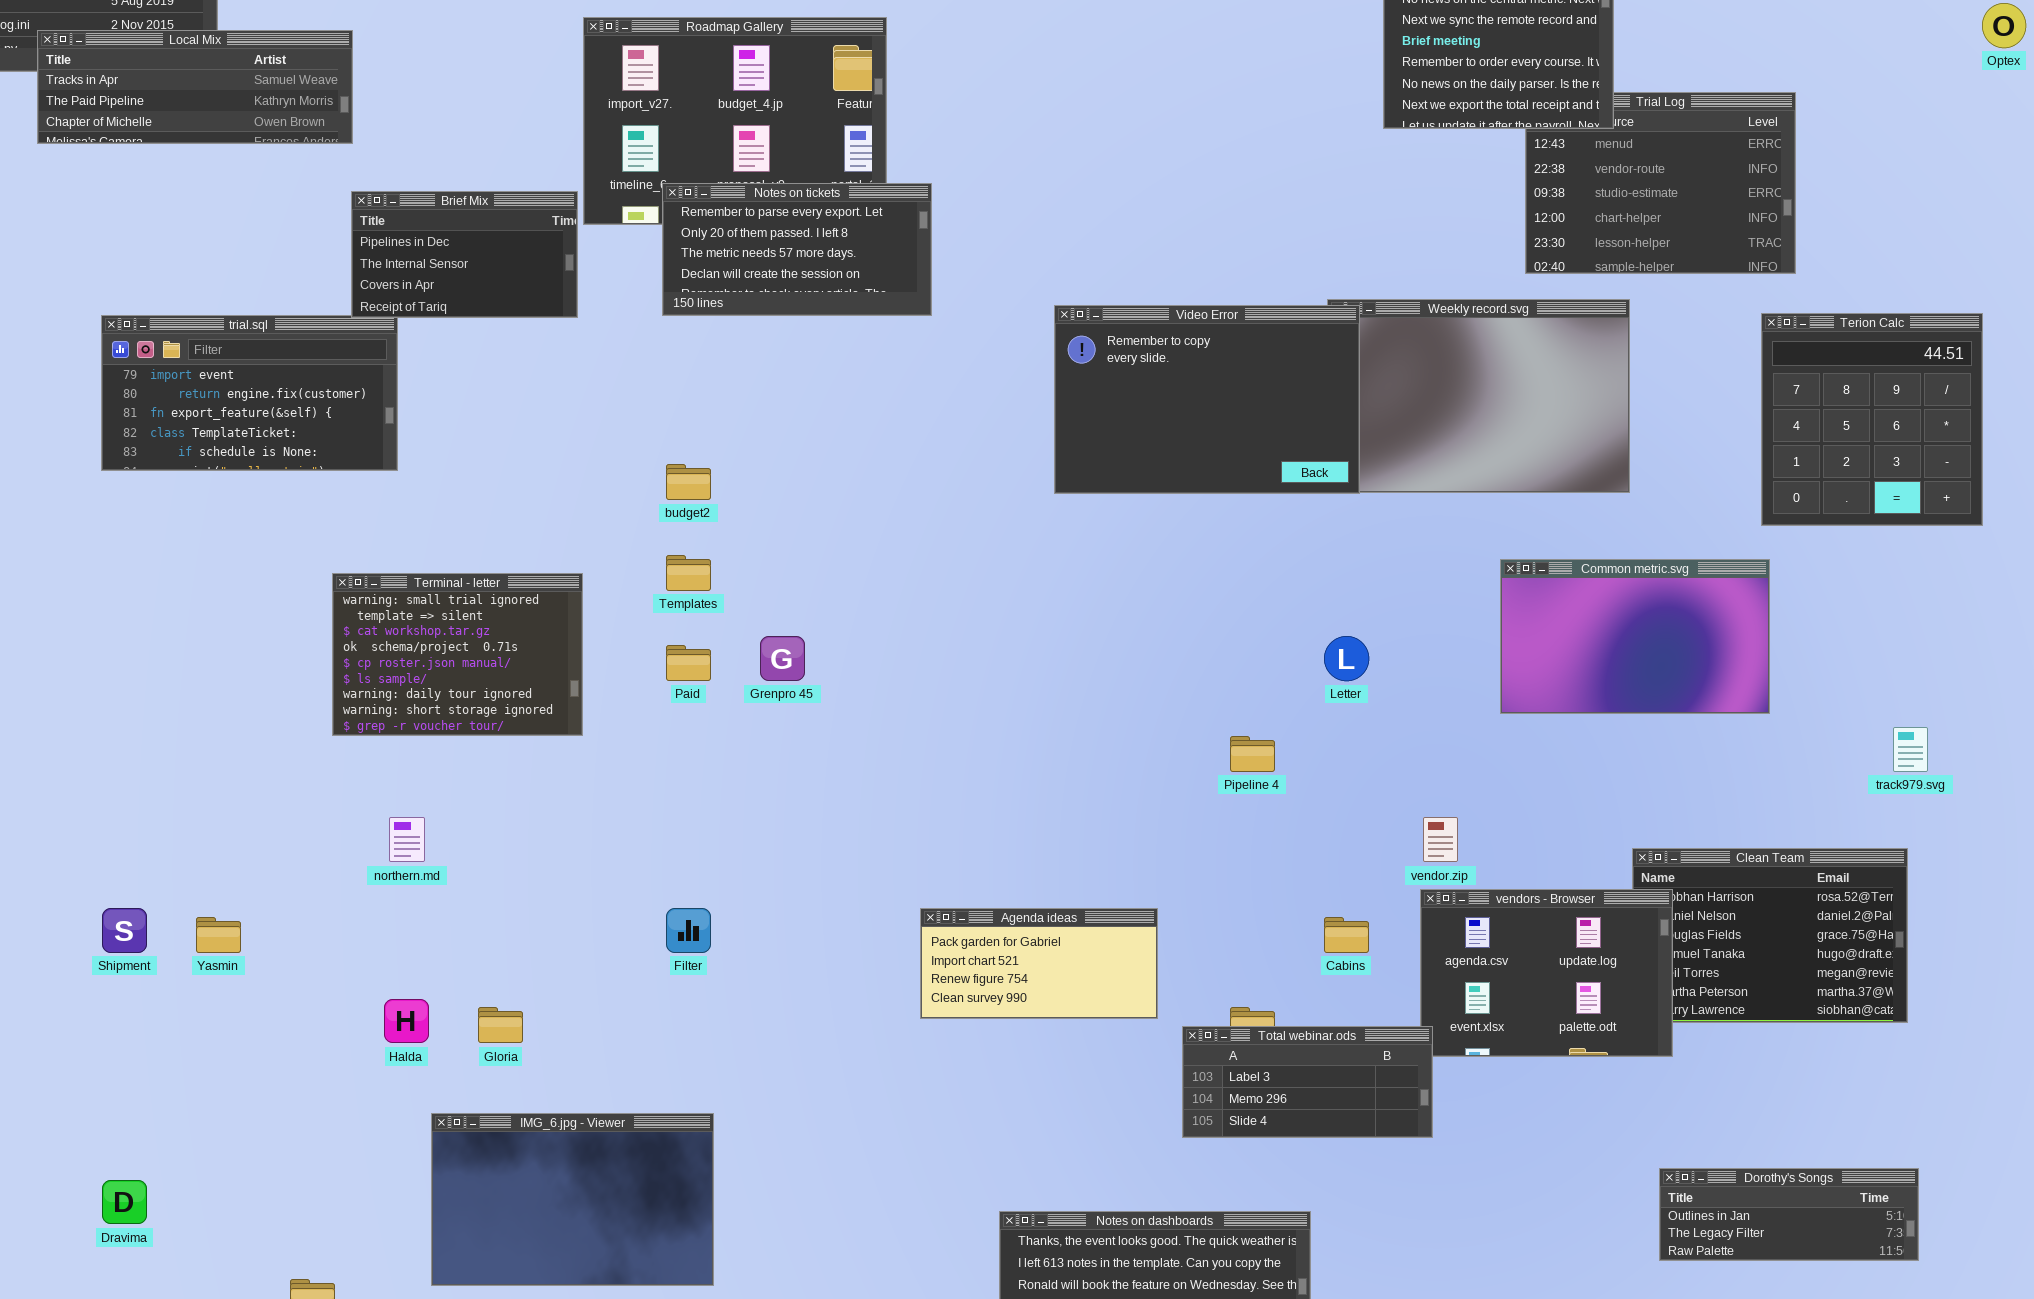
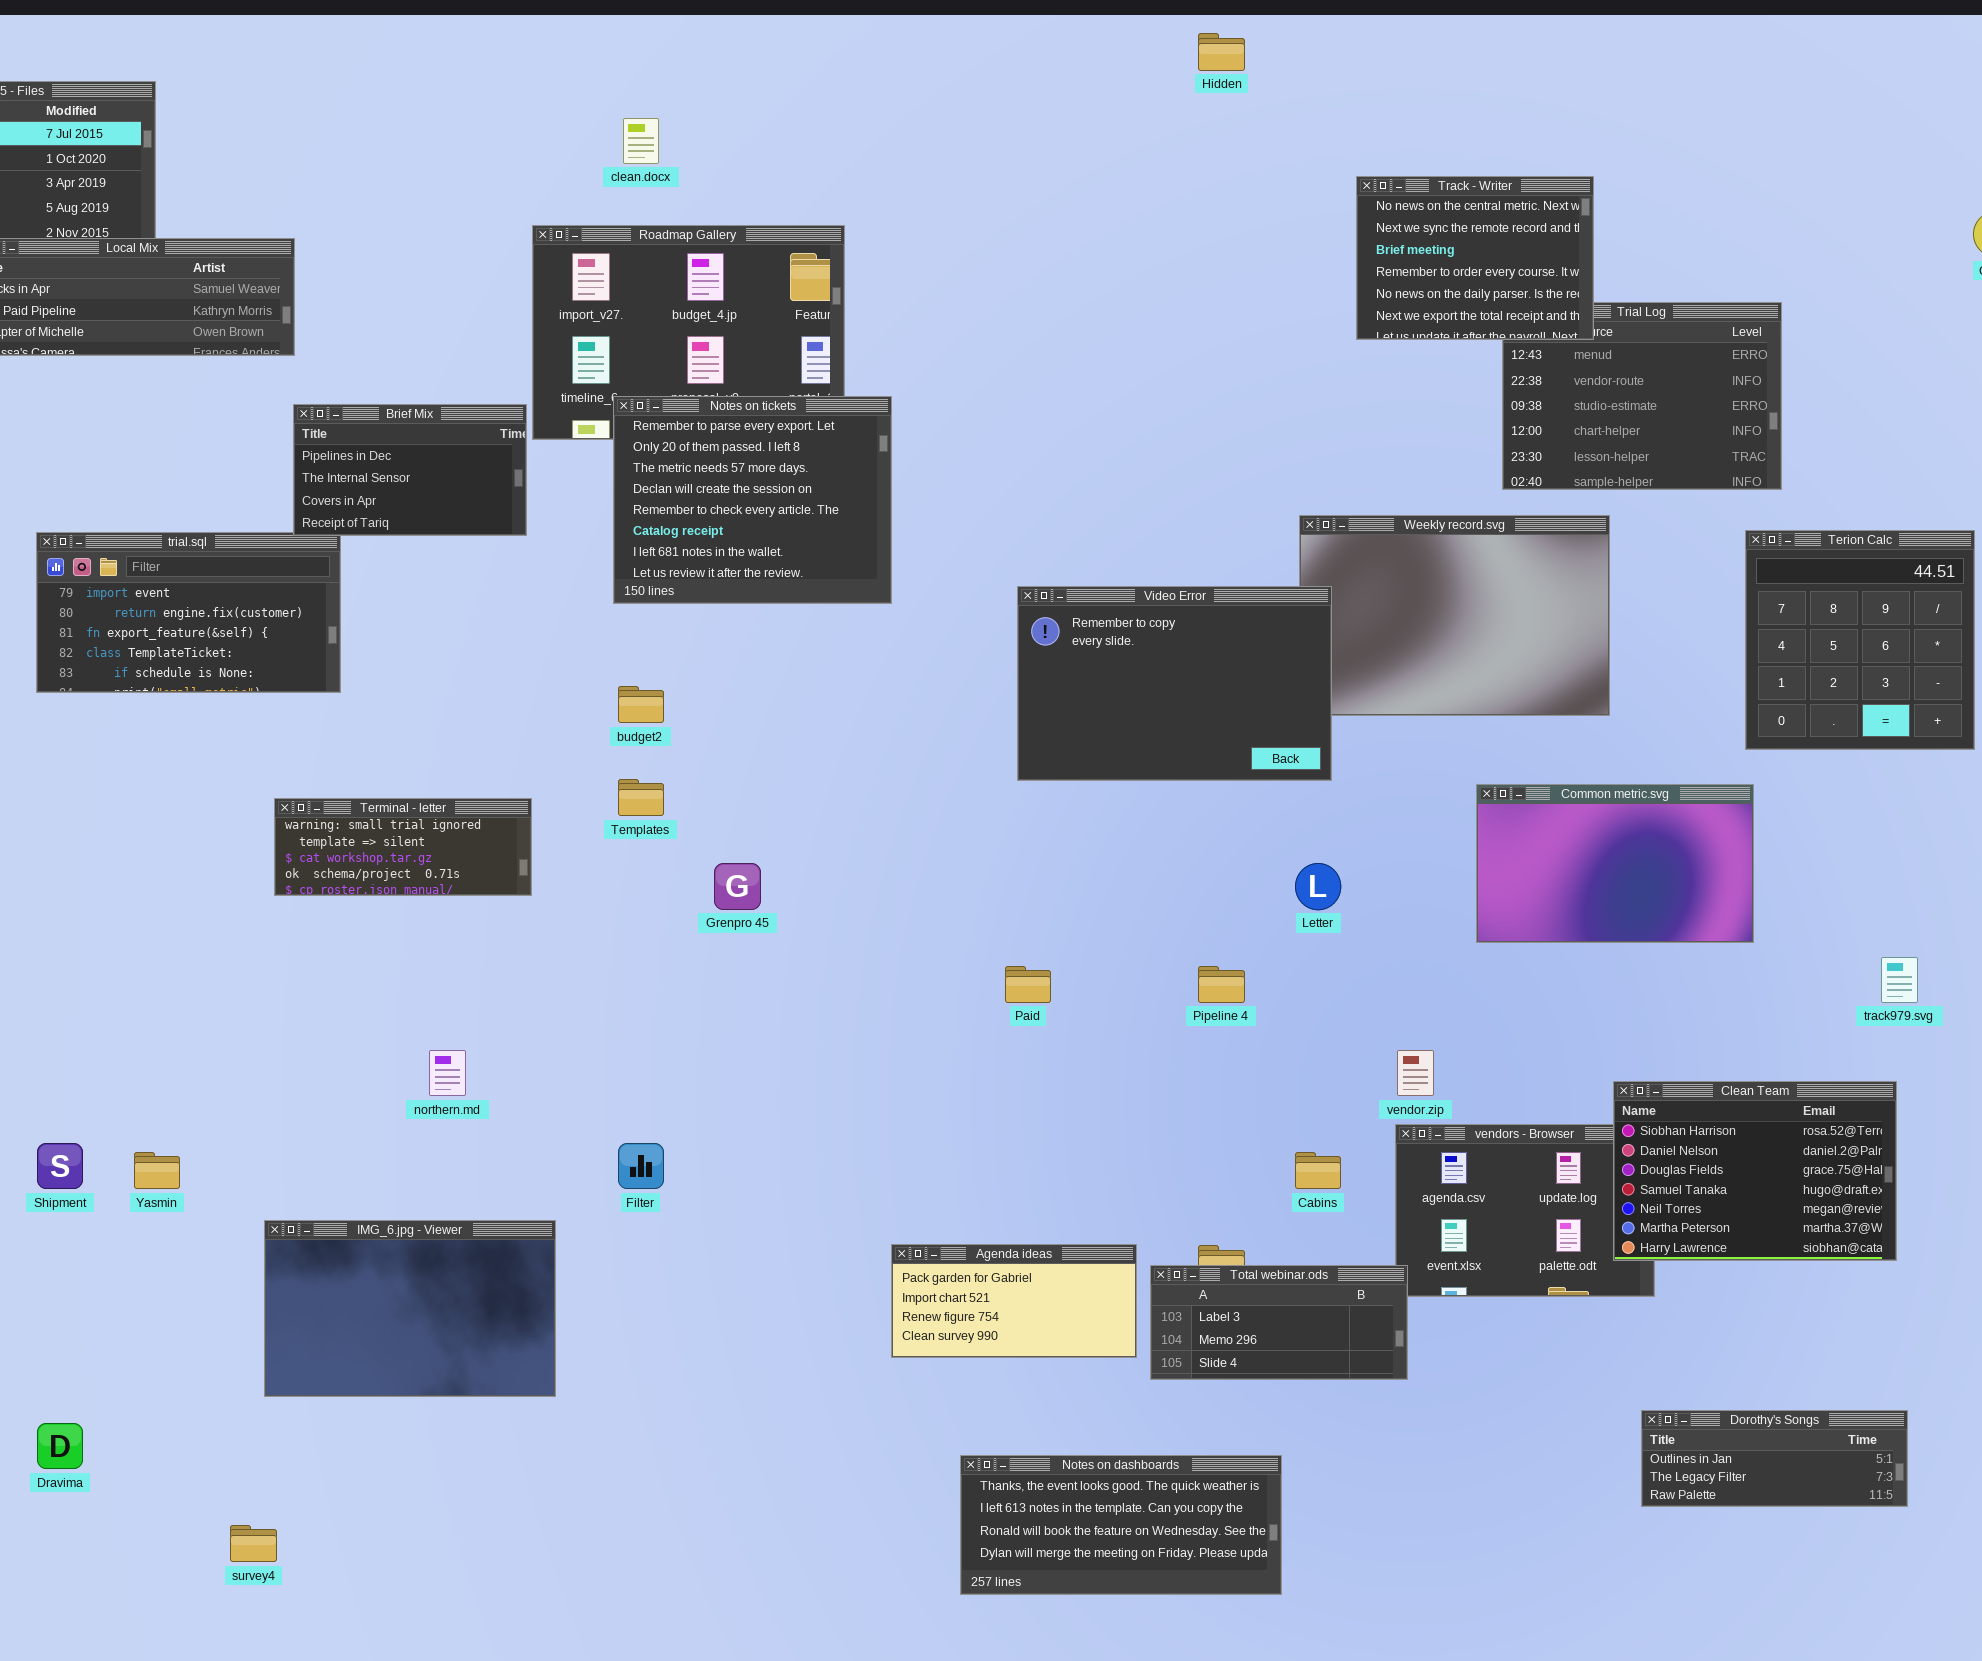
Notes on tickets: [662,183,932,316] -> [613,396,892,604], resized
Video Error: [1054,305,1360,494] -> [1017,586,1332,781], moved
Terminal - letter: [332,573,583,736] -> [274,798,532,896], resized
Paid: [666,645,711,681] -> [1005,966,1051,1003], moved
northern.md: [389,817,425,862] -> [429,1050,466,1096], moved
Clean Team: [1632,848,1908,1023] -> [1613,1081,1897,1261], raised
Agenda ideas: [920,908,1158,1019] -> [891,1244,1137,1358], moved
IMG_6.jpg - Viewer: [431,1113,714,1286] -> [264,1220,556,1397], moved

